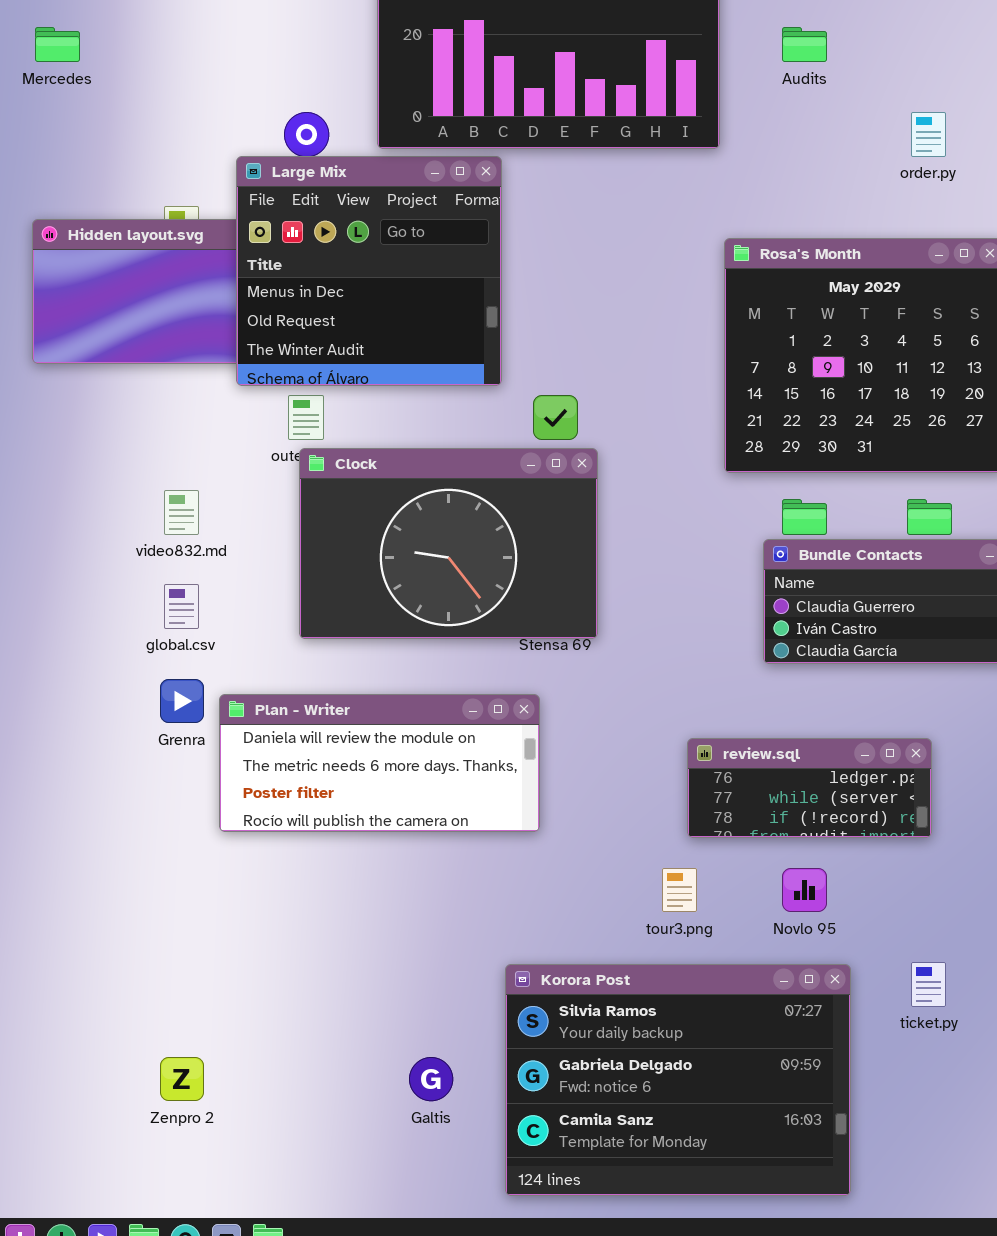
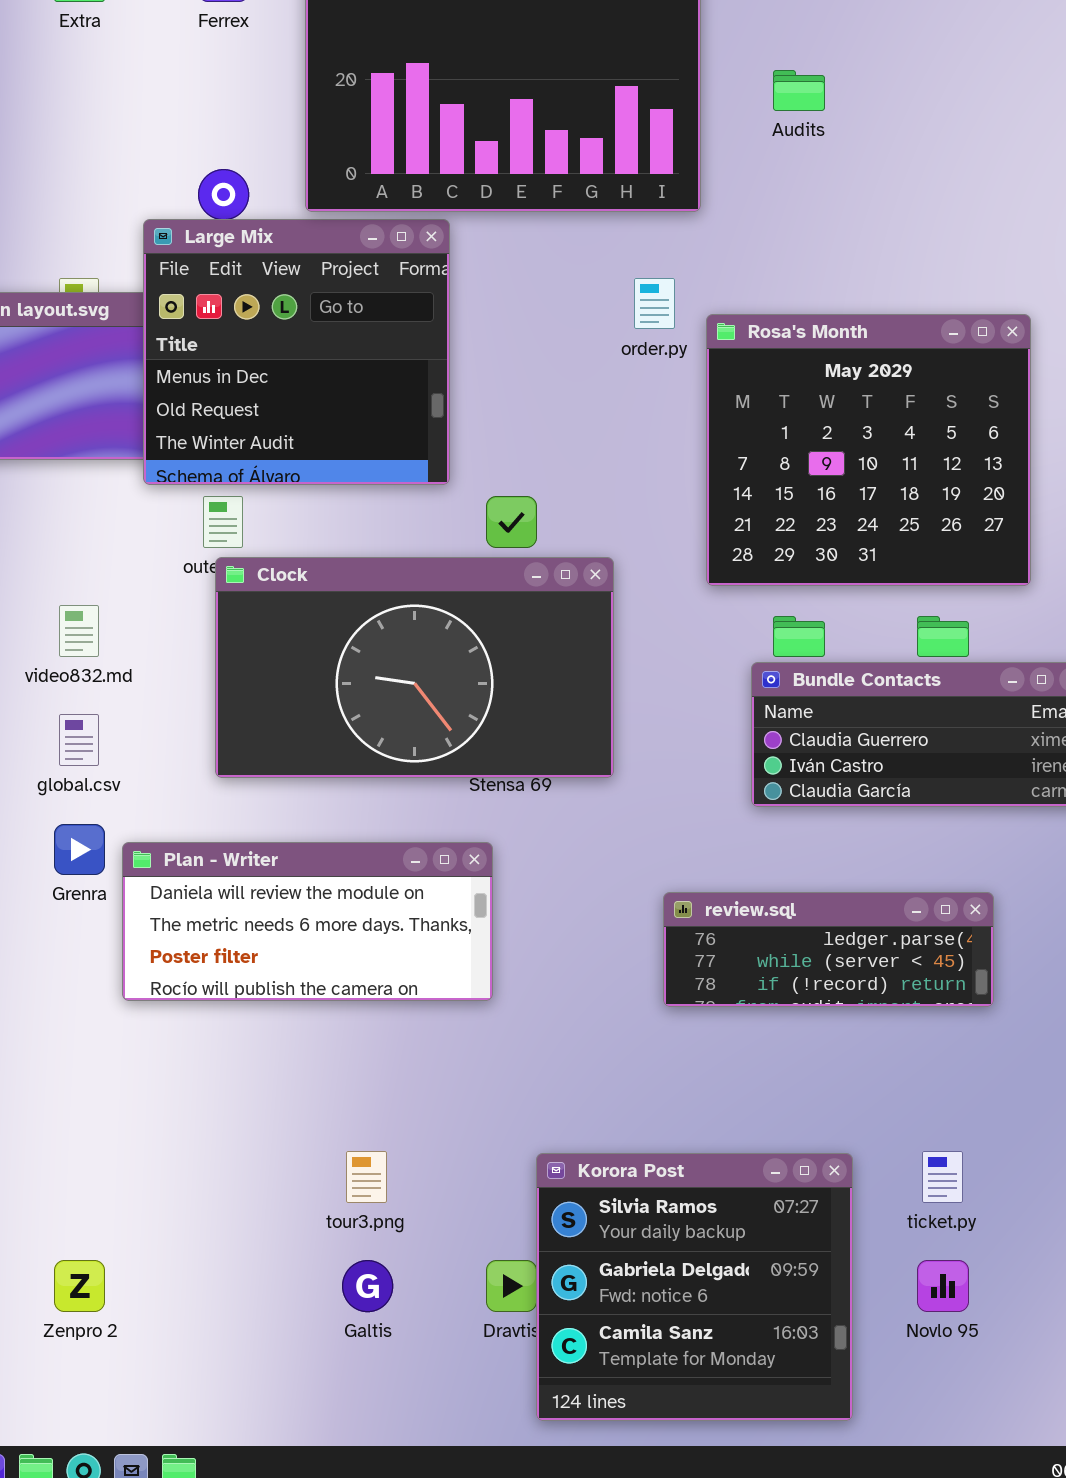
order.py: [911,112,946,157] -> [634,278,675,329], moved
Clock: [299,448,598,639] -> [215,557,614,778], resized
review.sql: [687,738,932,838] -> [663,892,994,1007], resized
tour3.png: [662,868,697,912] -> [346,1151,387,1203], moved
Novlo 95: [782,868,827,912] -> [917,1260,969,1312], moved
Korora Post: [505,964,851,1196] -> [536,1153,853,1421], resized

